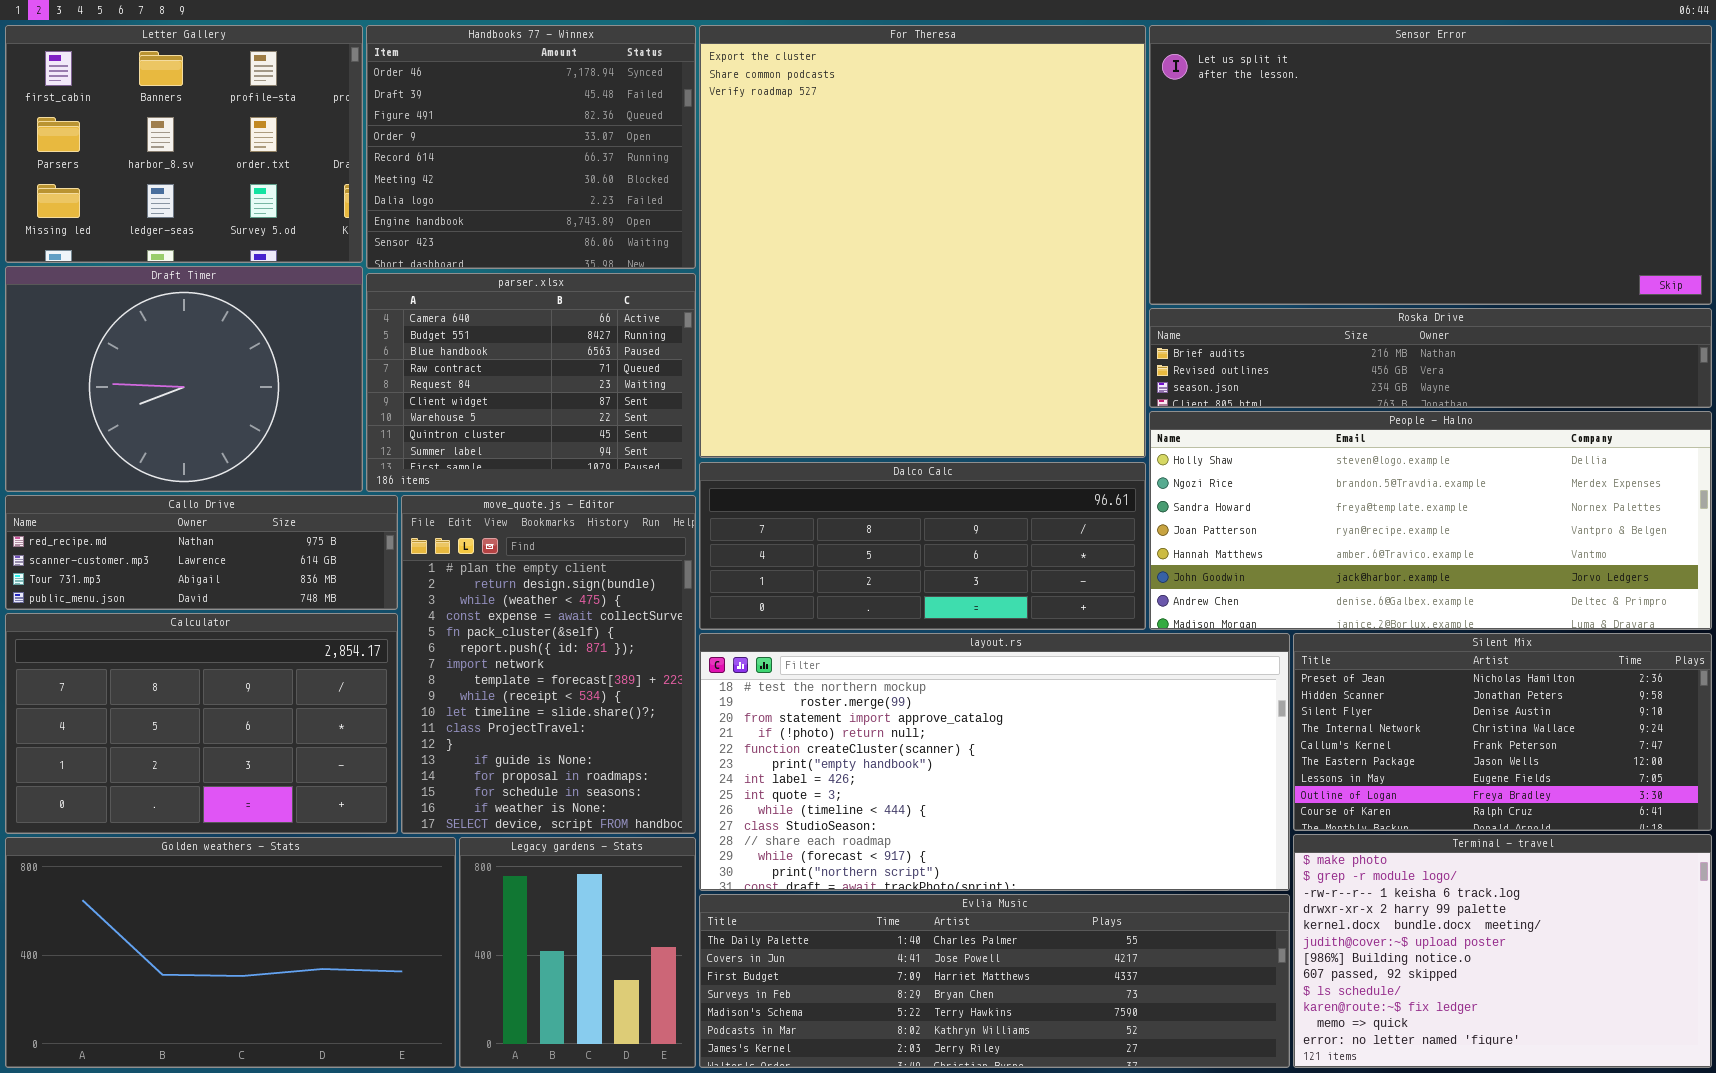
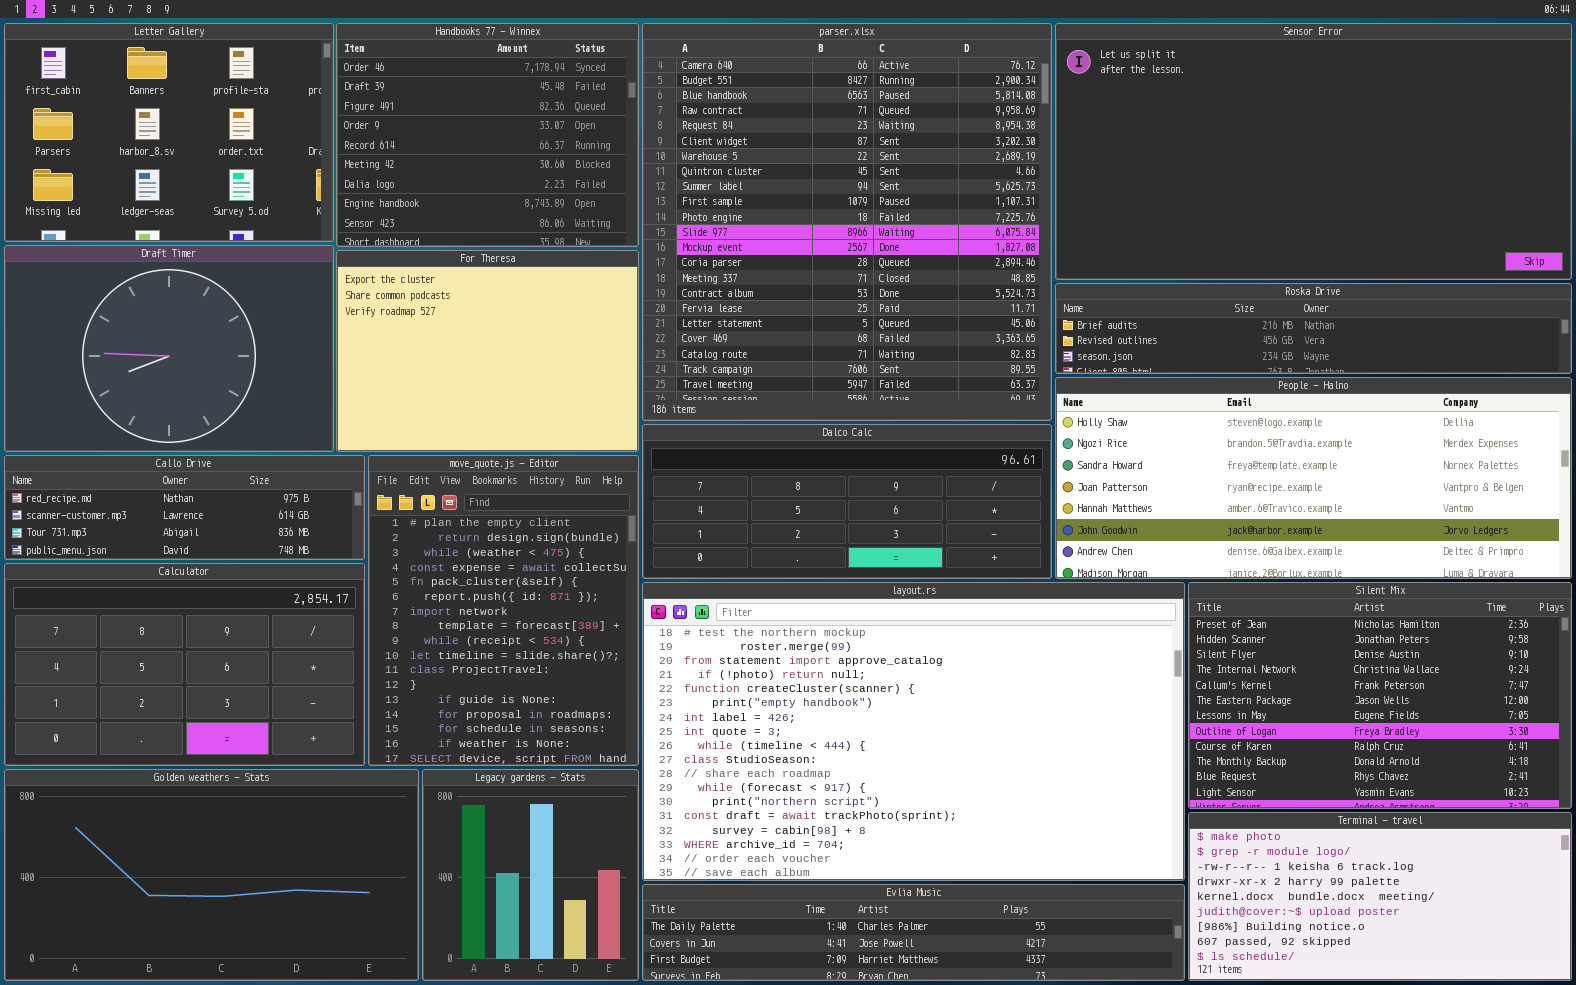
For Theresa: [699,25,1146,458] -> [336,250,639,452], moved, resized
parser.xlsx: [366,273,696,492] -> [642,23,1052,421], moved, resized
layout.rs: [699,633,1290,891] -> [642,582,1185,881], resized
Silent Mix: [1293,633,1712,831] -> [1188,582,1572,809], resized
Terminal - travel: [1293,834,1712,1068] -> [1188,812,1572,981], resized
Evlia Music: [699,894,1290,1068] -> [642,884,1185,981], resized

